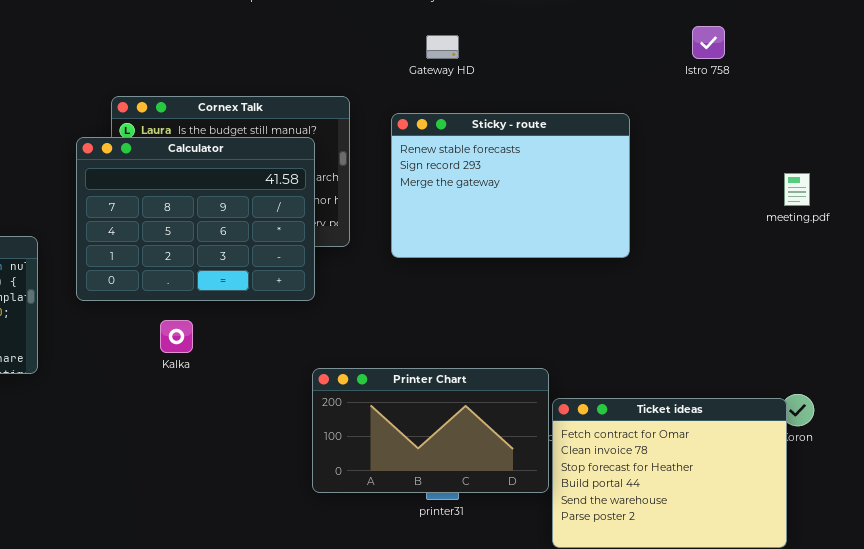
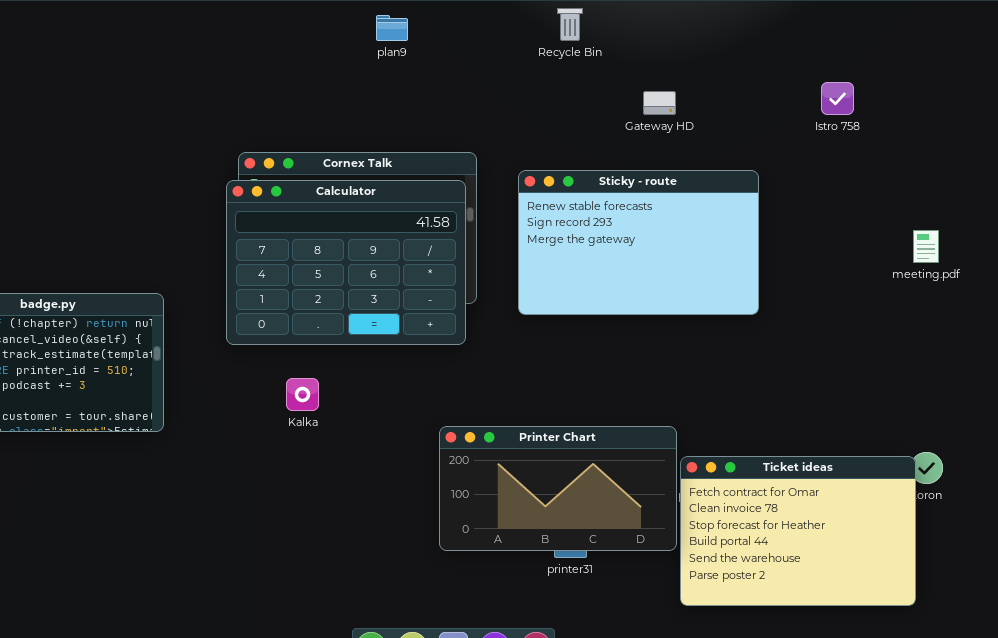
Gateway HD: [426,35,459,59] -> [643,91,676,115], moved
Calculator: [76,137,315,301] -> [226,180,466,345], moved

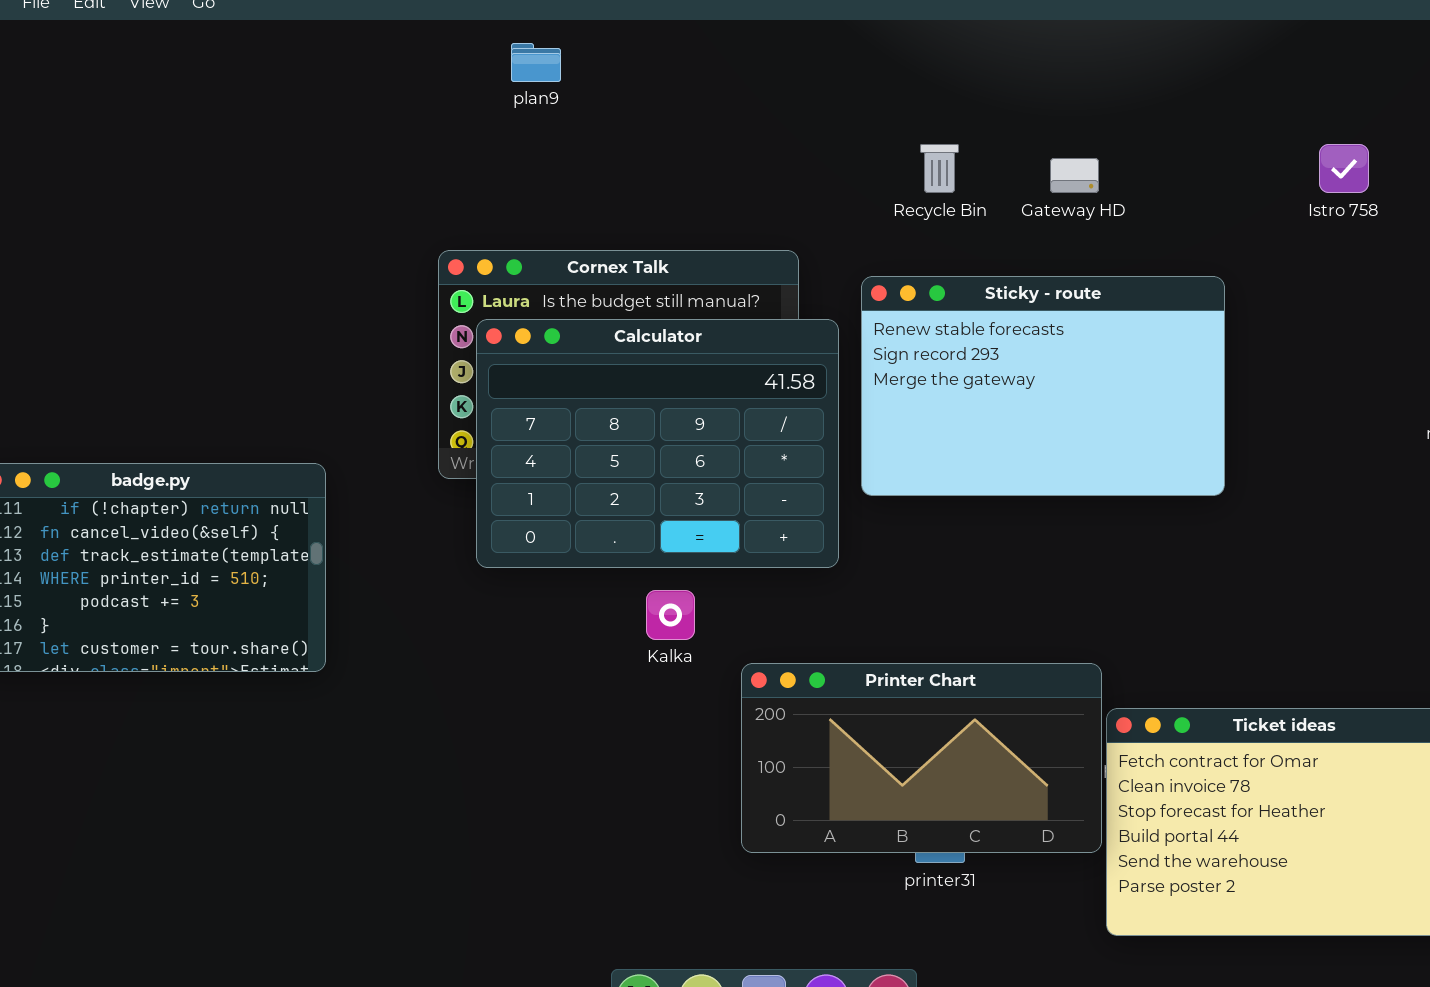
Recycle Bin: [557,8,583,41] -> [920,144,959,193], moved
plan9: [376,15,408,41] -> [511,43,561,82], moved
Calculator: [226,180,466,345] -> [476,319,839,568], moved
Kalka: [286,378,319,411] -> [646,590,695,640], moved

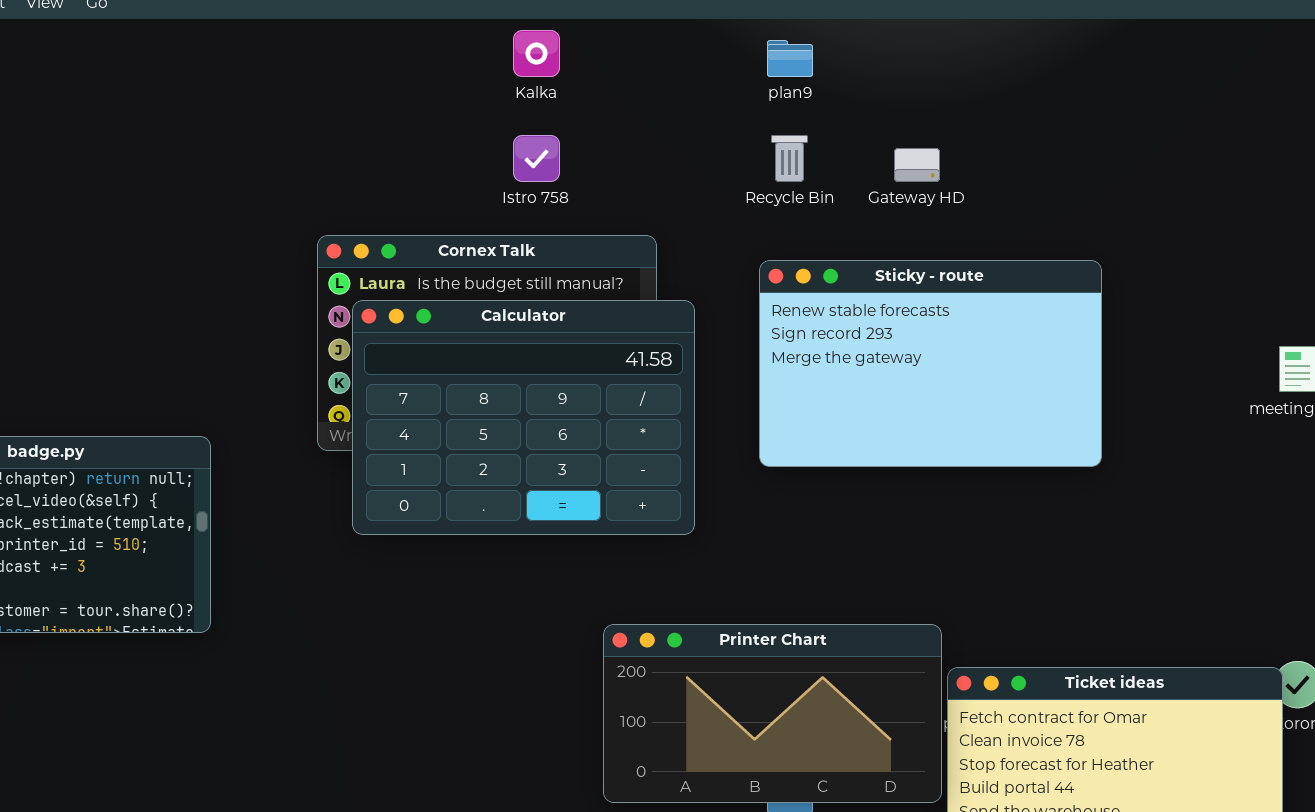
plan9: [511,43,561,82] -> [767,40,813,77], moved
Istro 758: [1319,144,1369,193] -> [513,135,560,182], moved
Sticky - route: [861,276,1225,496] -> [759,260,1102,467], moved
Kalka: [646,590,695,640] -> [513,30,560,77], moved

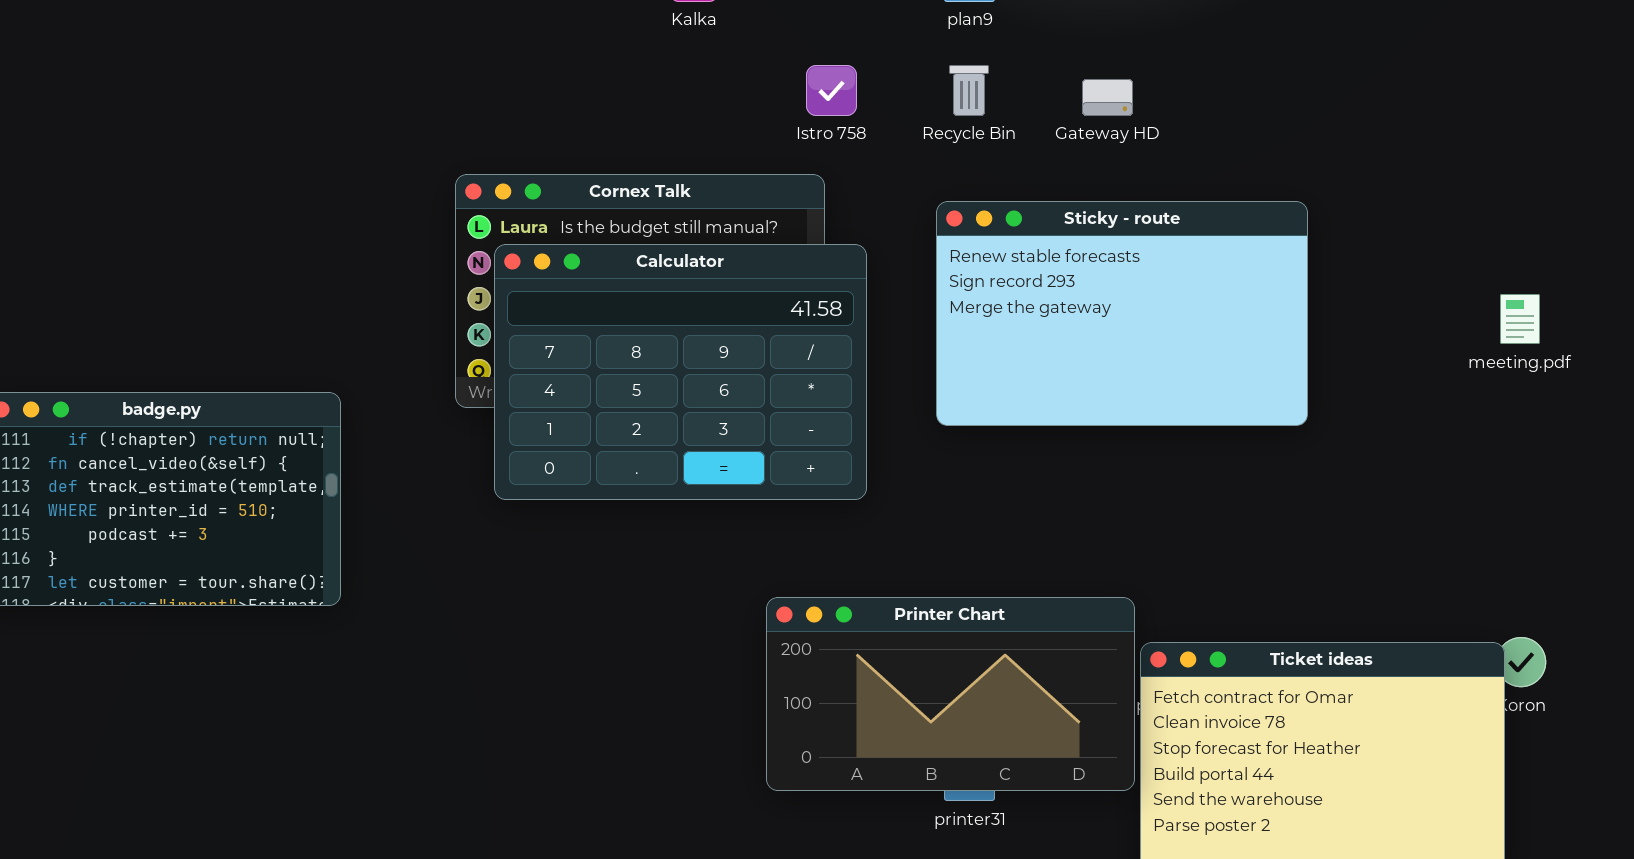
Istro 758: [513,135,560,182] -> [806,65,857,116], moved

